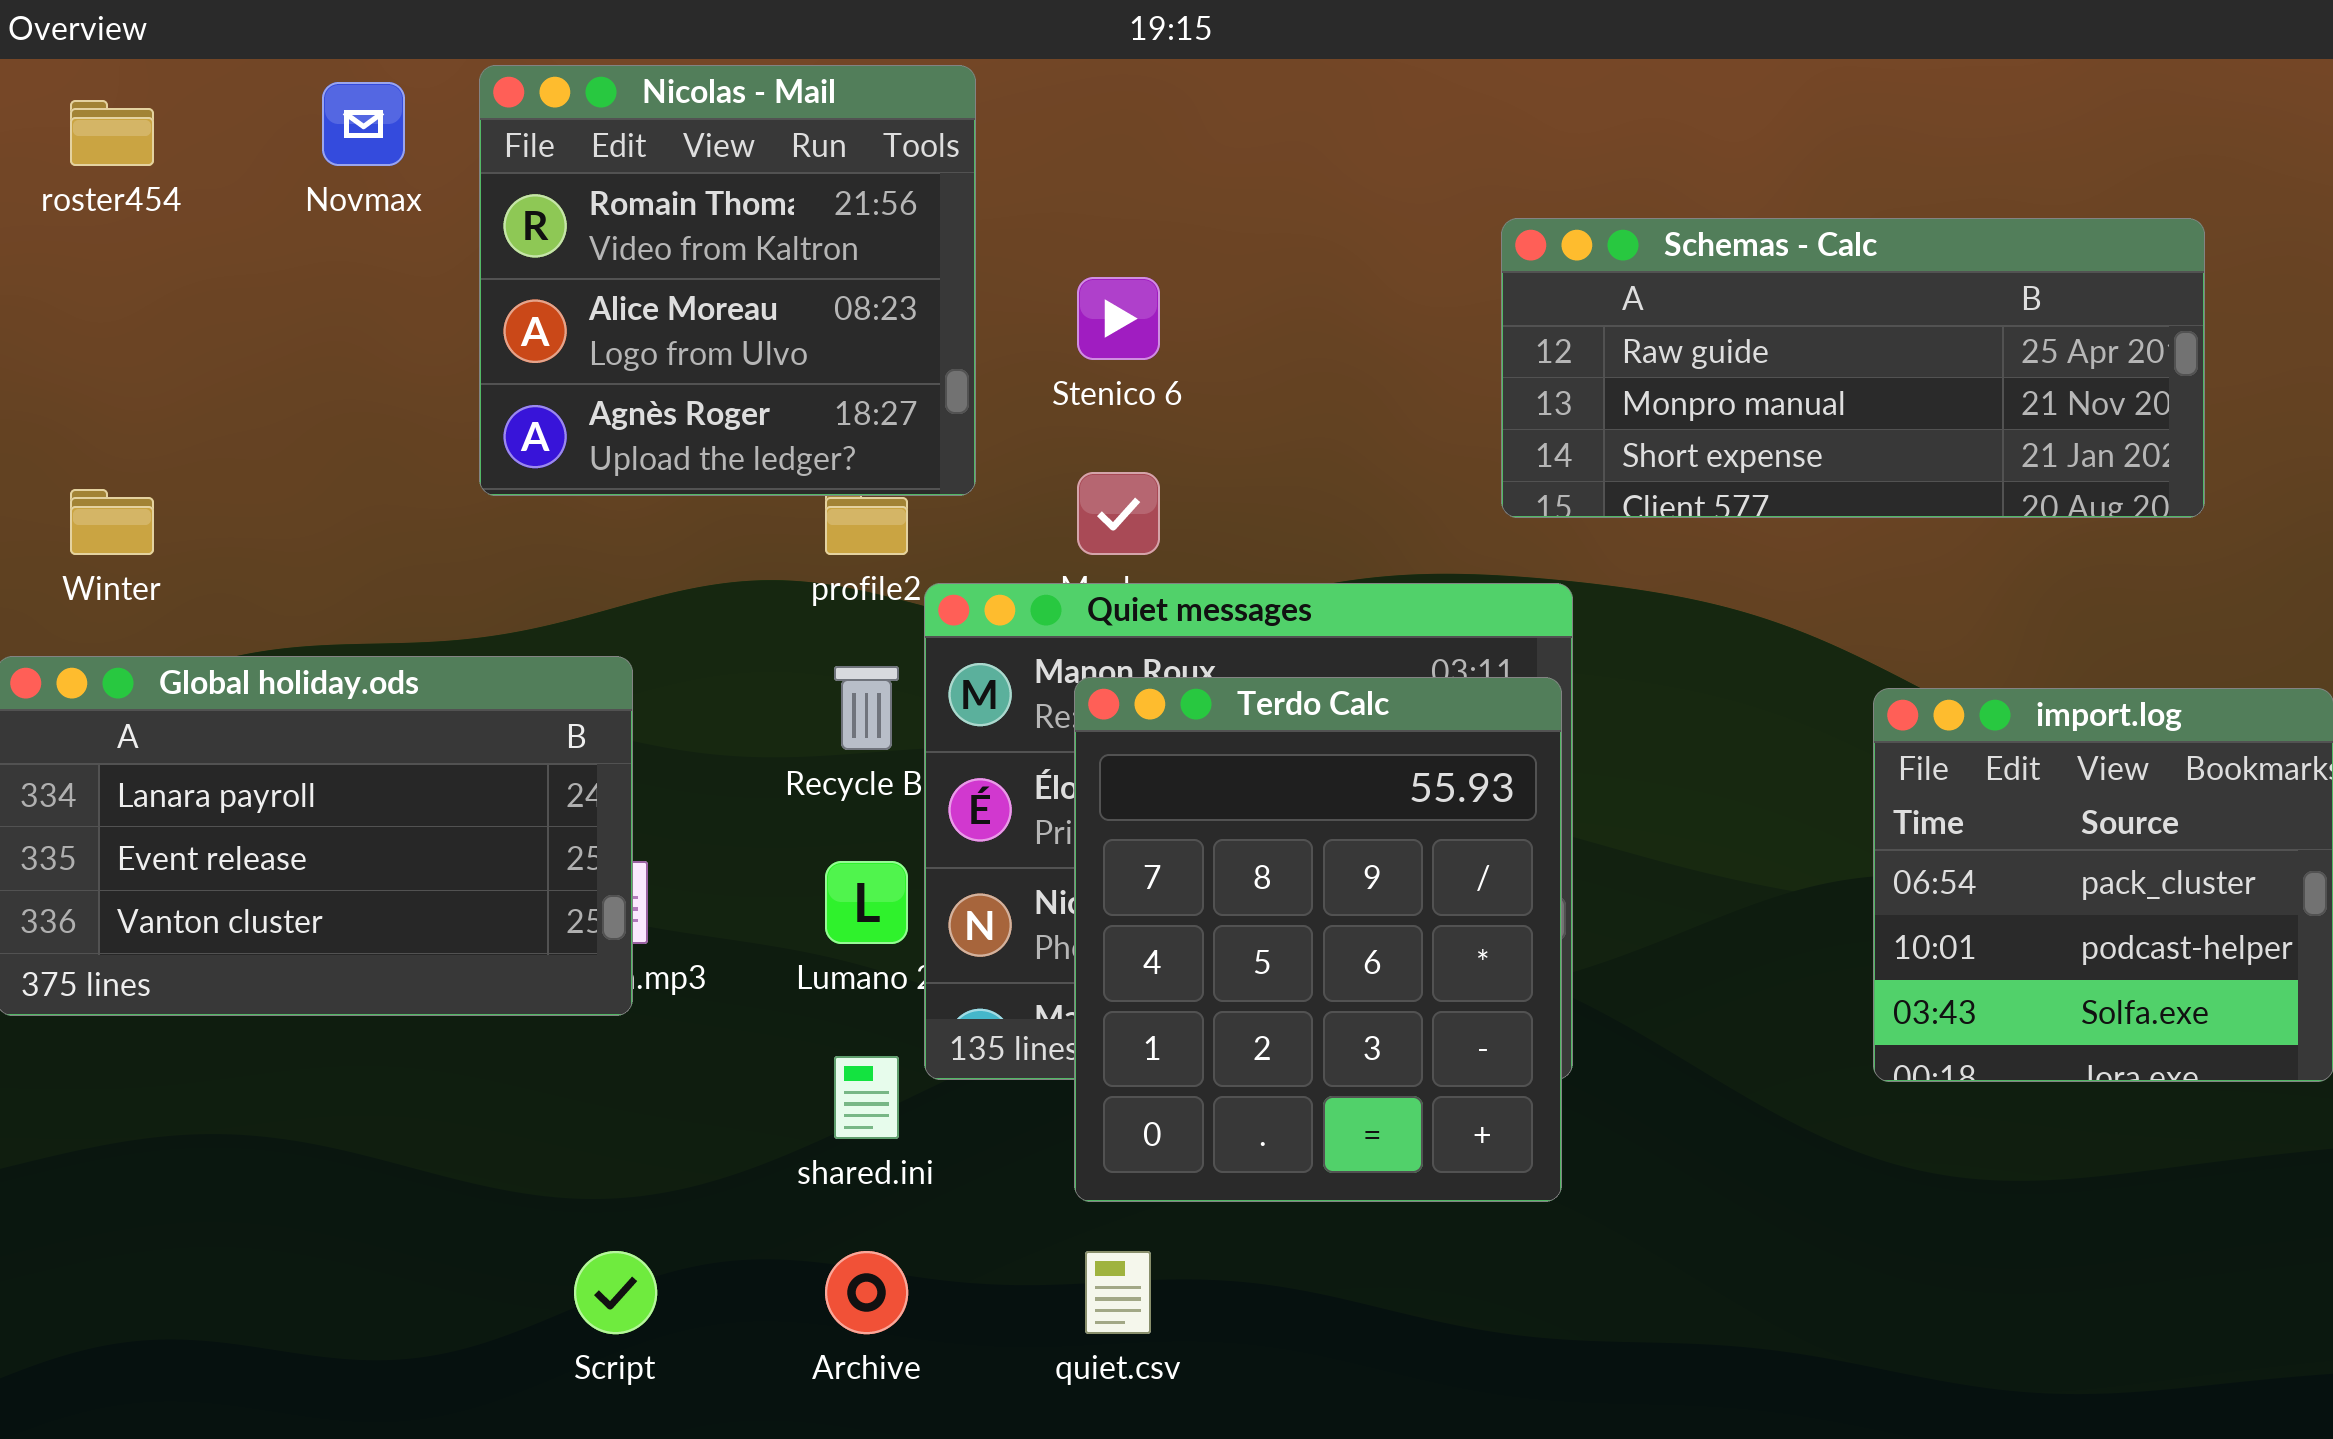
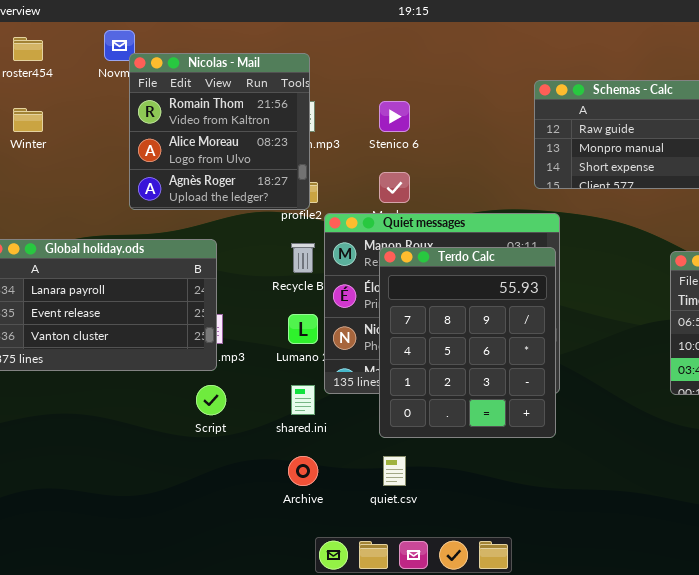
Nicolas - Mail: [479,65,976,496] -> [129,53,310,210], moved
Winter: [70,489,154,555] -> [13,108,43,132], moved
Script: [574,1251,657,1334] -> [196,385,226,415], moved

